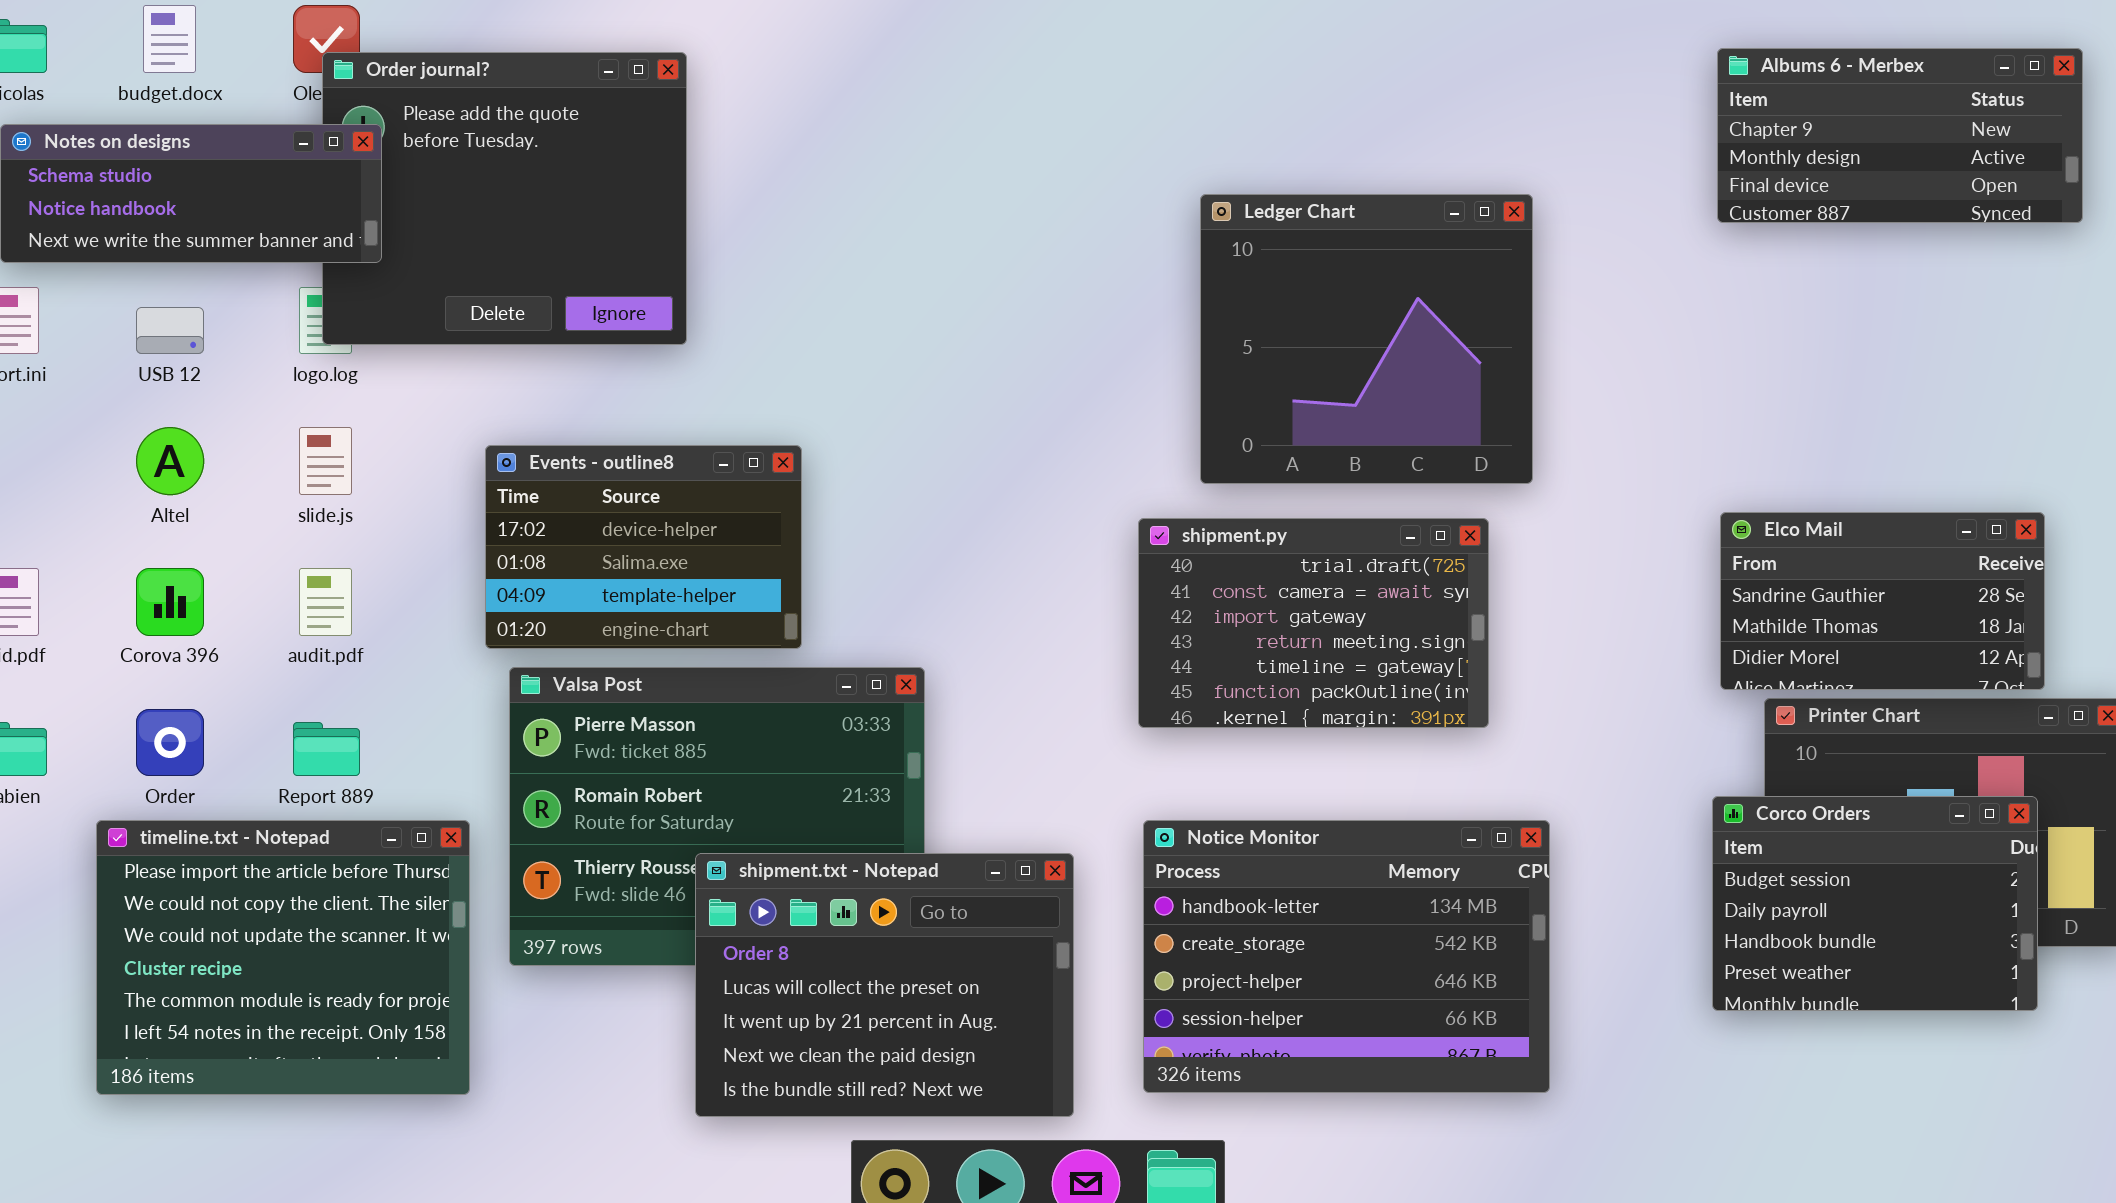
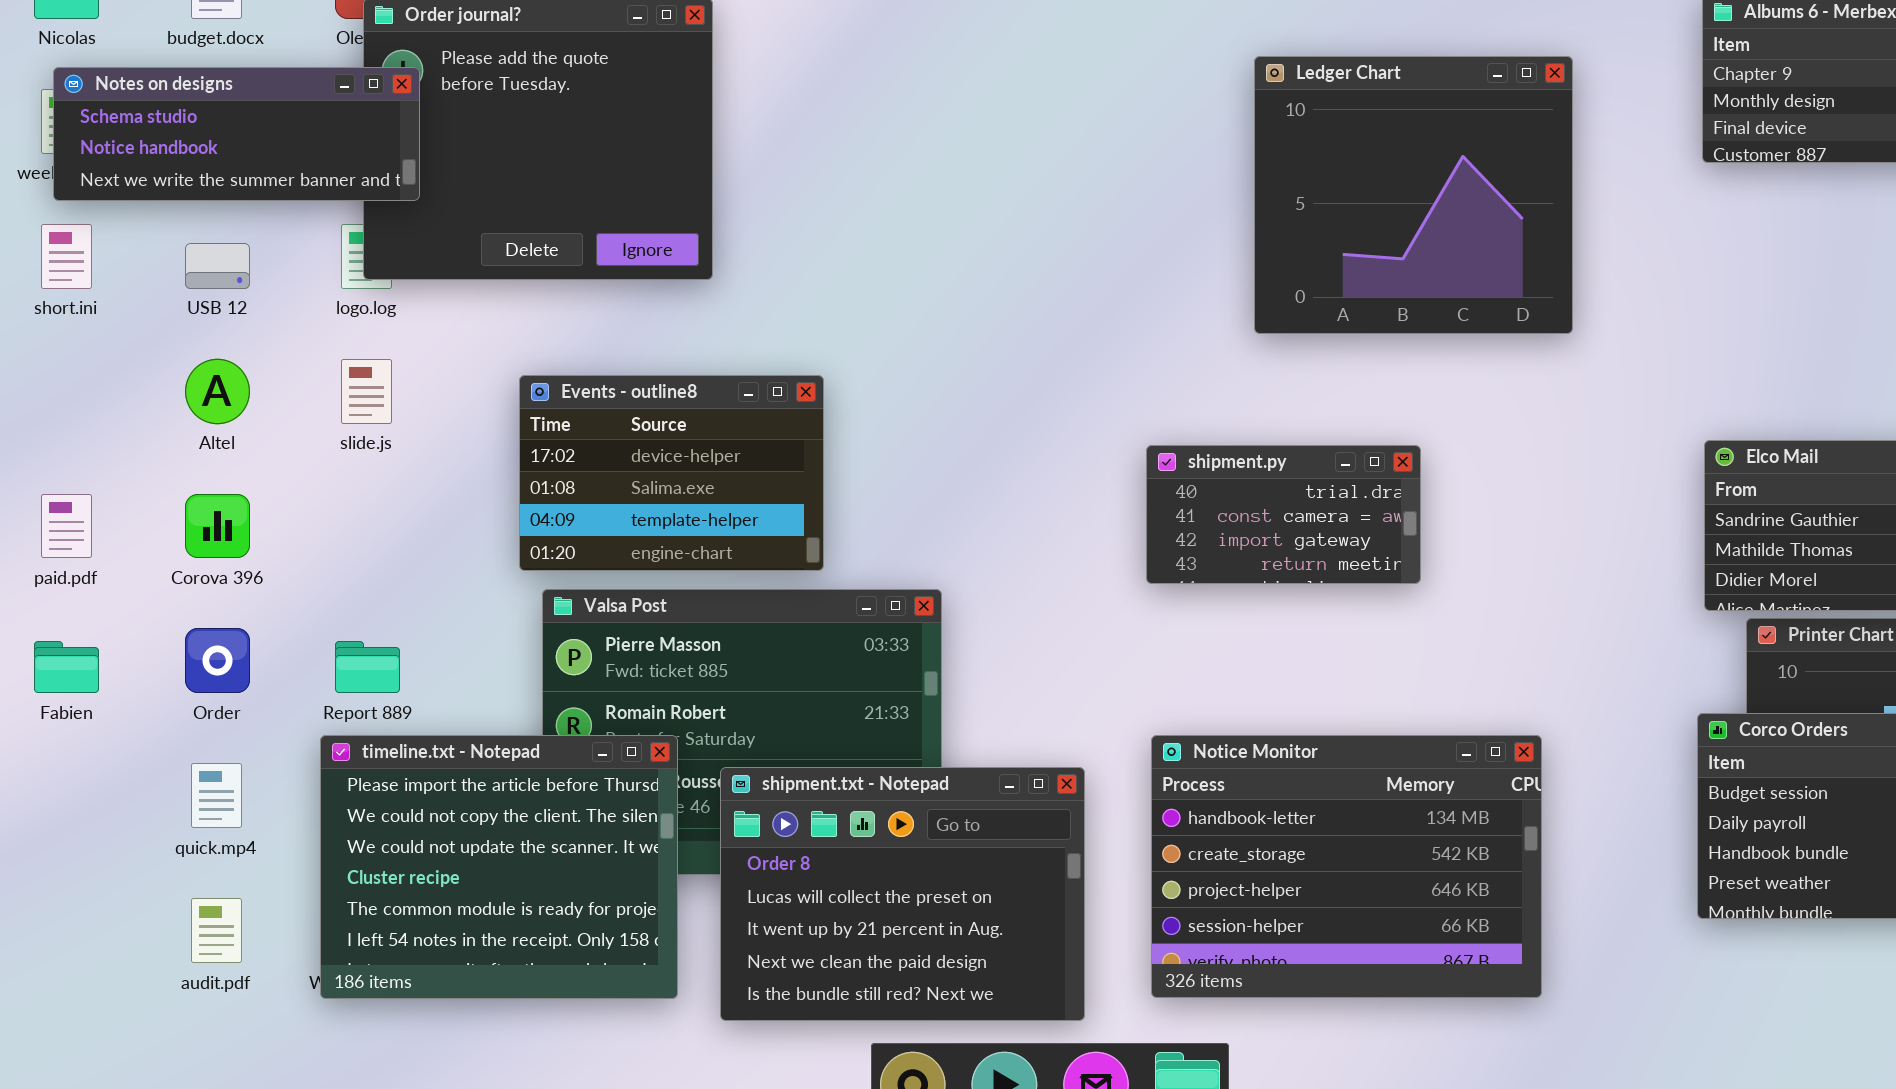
Ledger Chart: [1200,194,1533,484] -> [1254,56,1573,334], moved
shipment.py: [1138,518,1489,728] -> [1146,445,1421,584], resized
audit.pdf: [299,568,352,636] -> [191,898,242,963], moved
timeline.txt - Notepad: [96,820,470,1095] -> [320,735,678,999], moved

